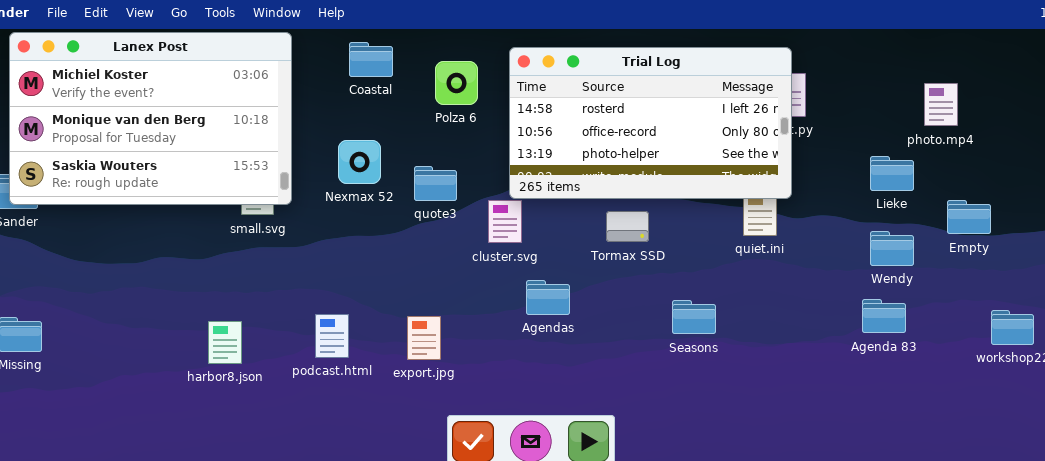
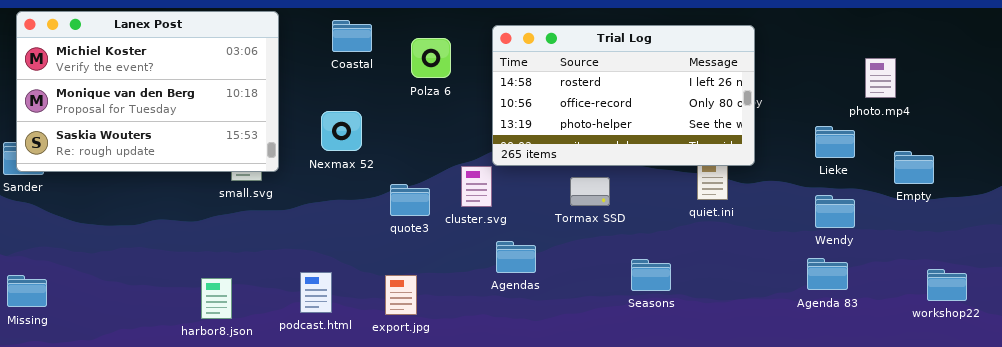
Trial Log: [509,47,792,199] -> [492,25,755,166], moved
quote3: [414,166,457,201] -> [390,184,430,216], moved
Empty: [947,200,991,234] -> [894,151,934,184], moved

